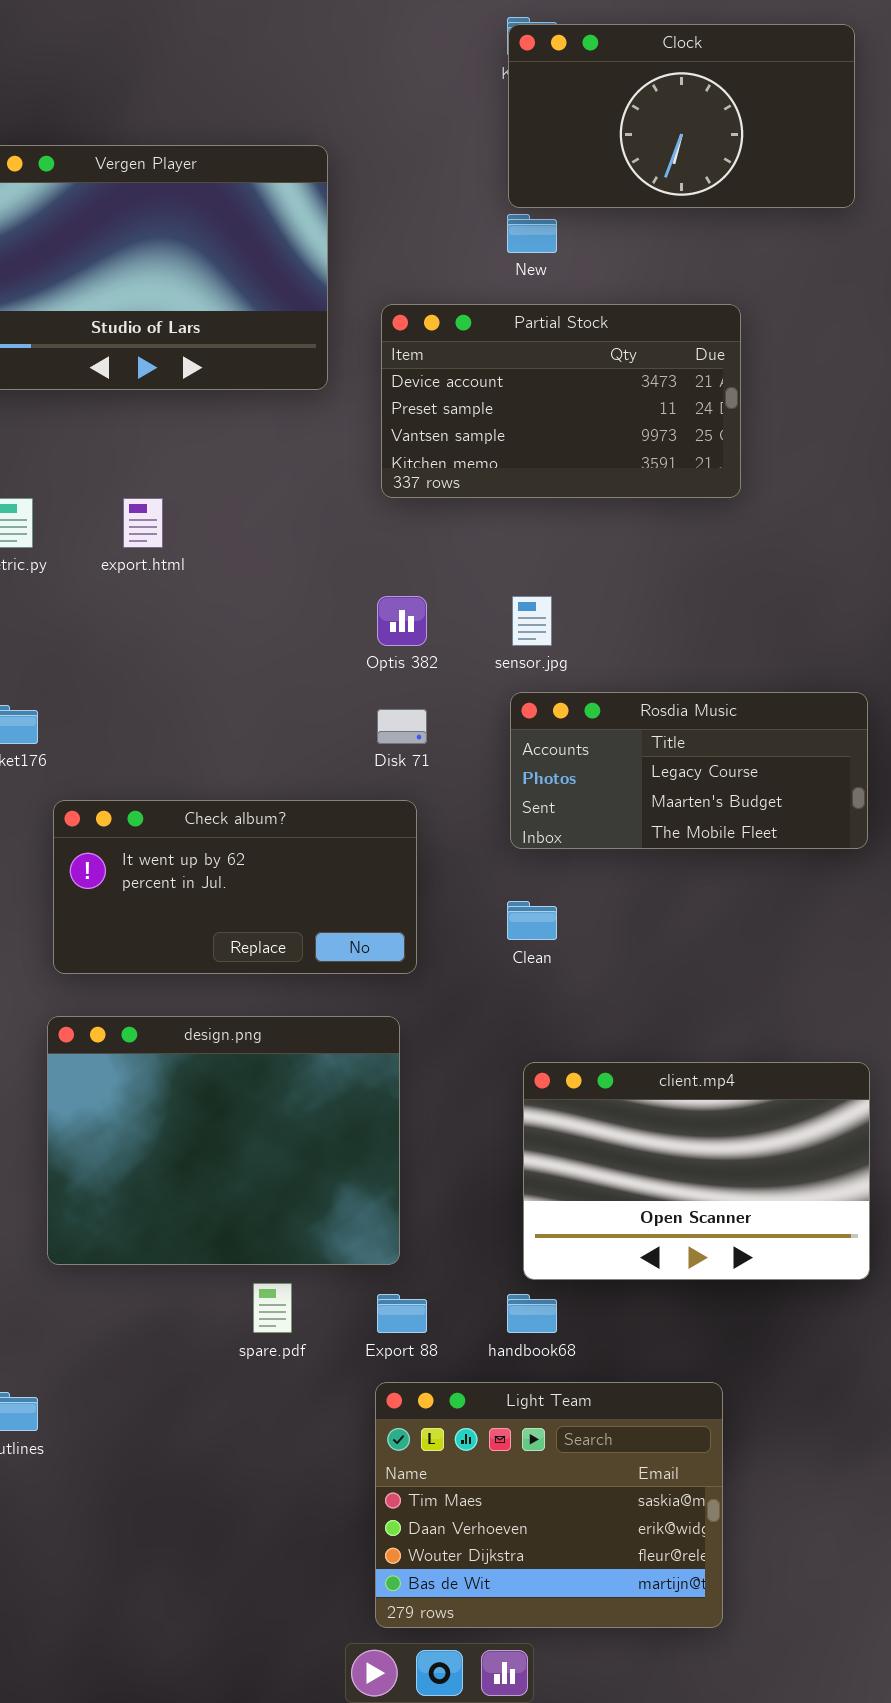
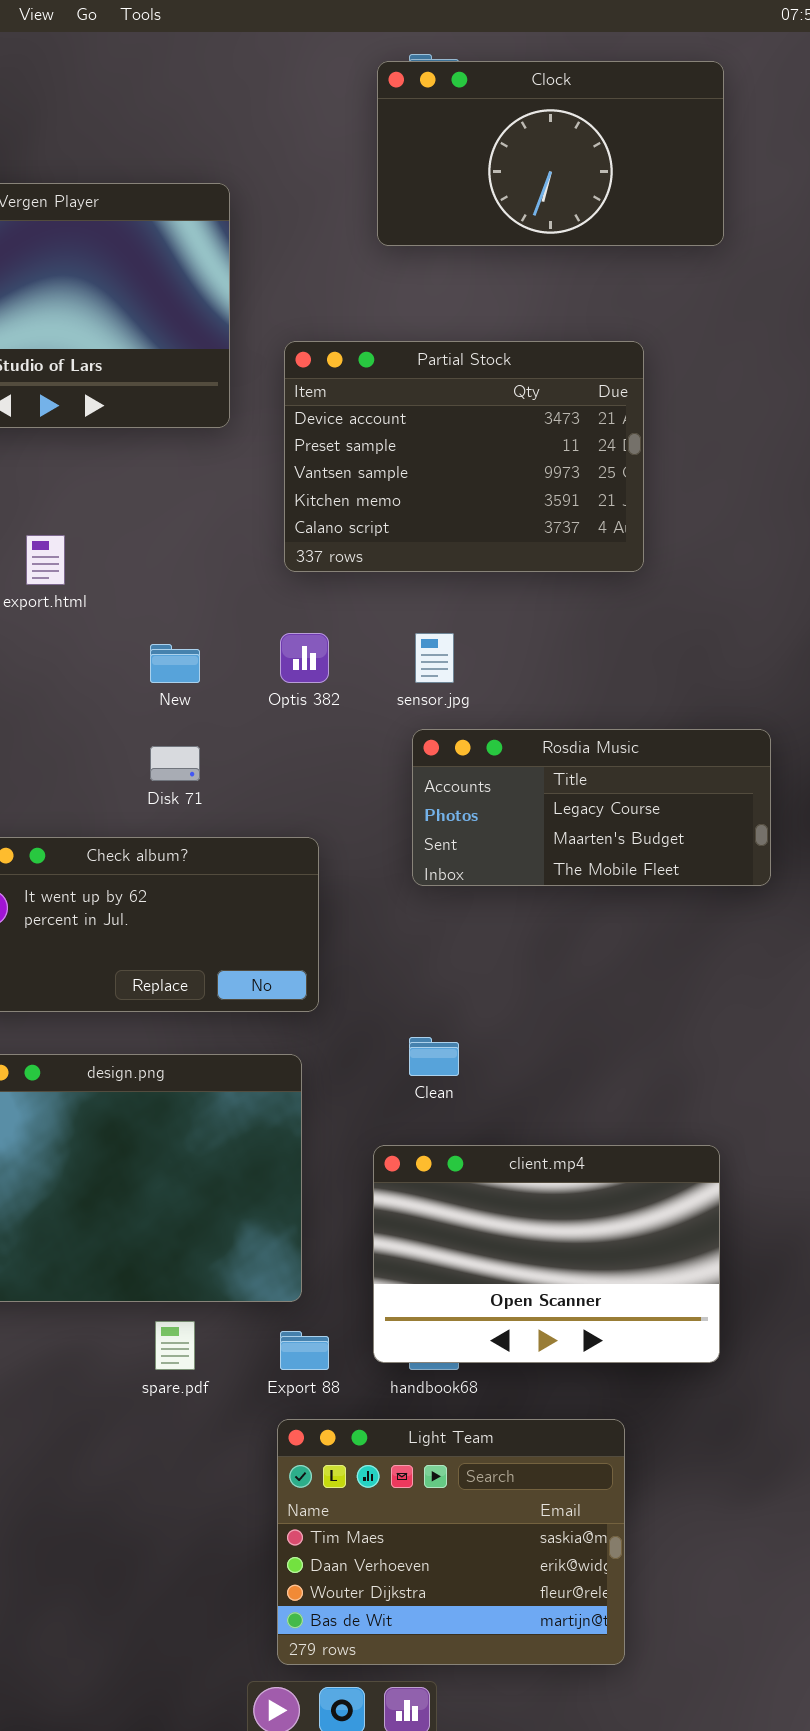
Clock: [508,24,855,208] -> [377,61,724,246], moved
New: [507,214,557,253] -> [150,644,200,683], moved
Partial Stock: [381,304,741,498] -> [284,341,644,572], resized
Disk 71: [377,709,427,744] -> [150,746,200,781], moved
Clean: [507,901,557,940] -> [409,1037,459,1076], moved
client.mp4: [523,1062,870,1280] -> [373,1145,720,1363], moved

